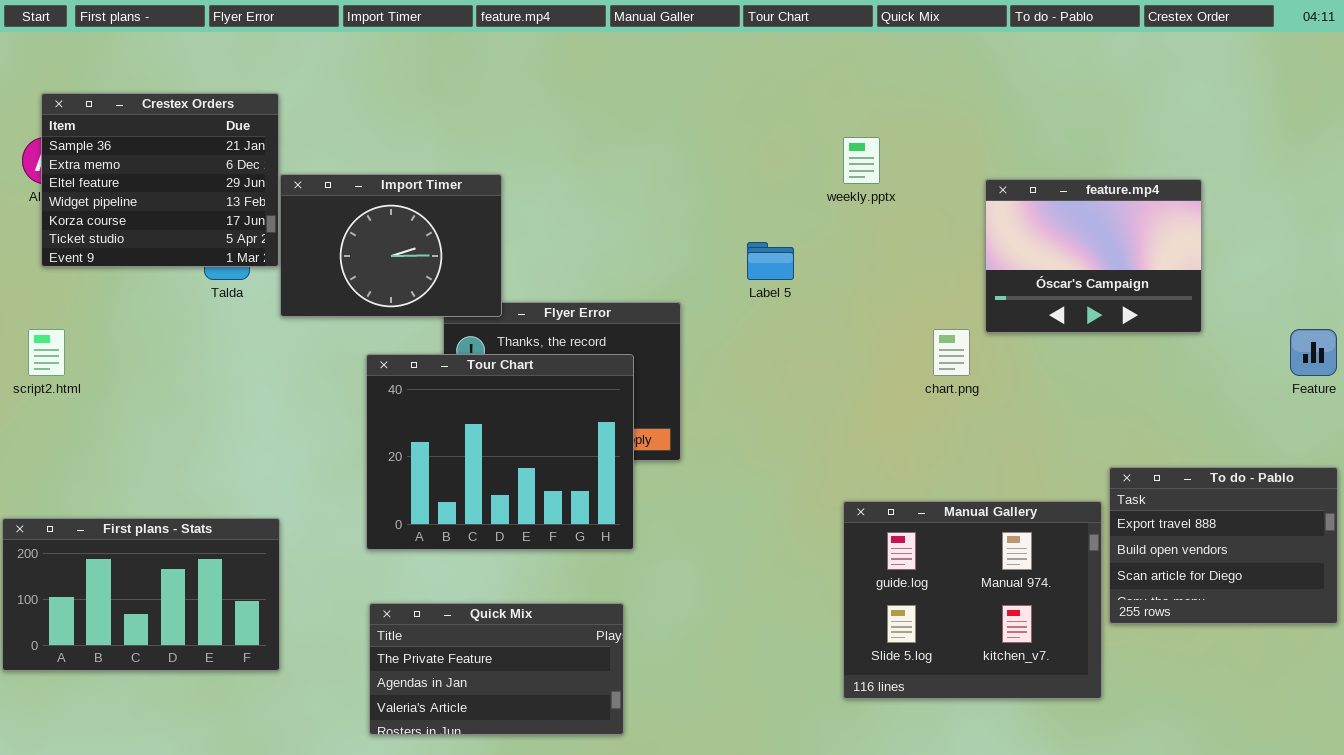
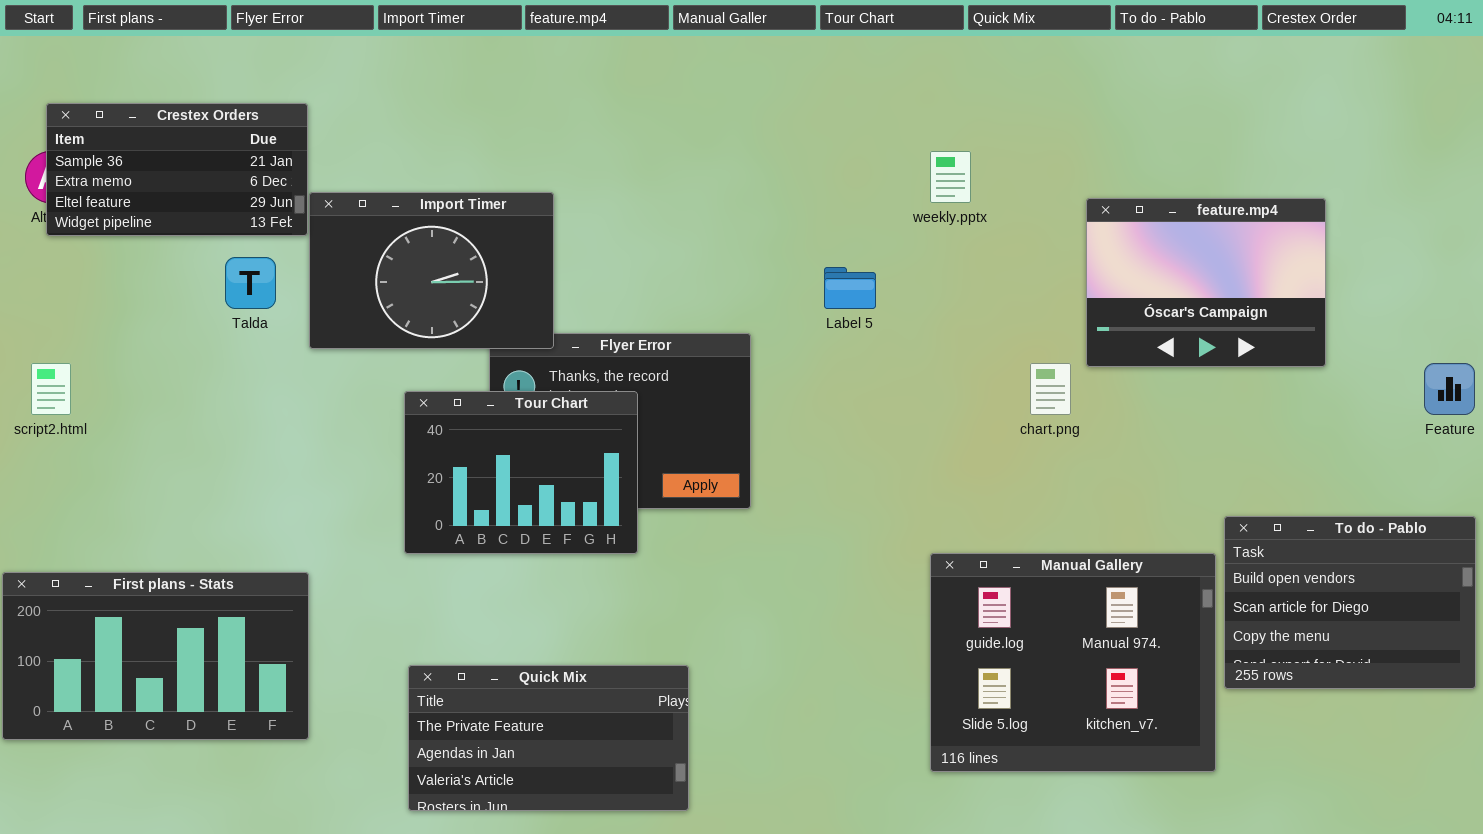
Crestex Orders: [41,93,279,267] -> [46,103,308,236], resized
Tour Chart: [366,354,634,550] -> [404,391,638,554], resized
To do - Pablo: [1109,467,1338,624] -> [1224,516,1476,689], scrolled down 1 row

